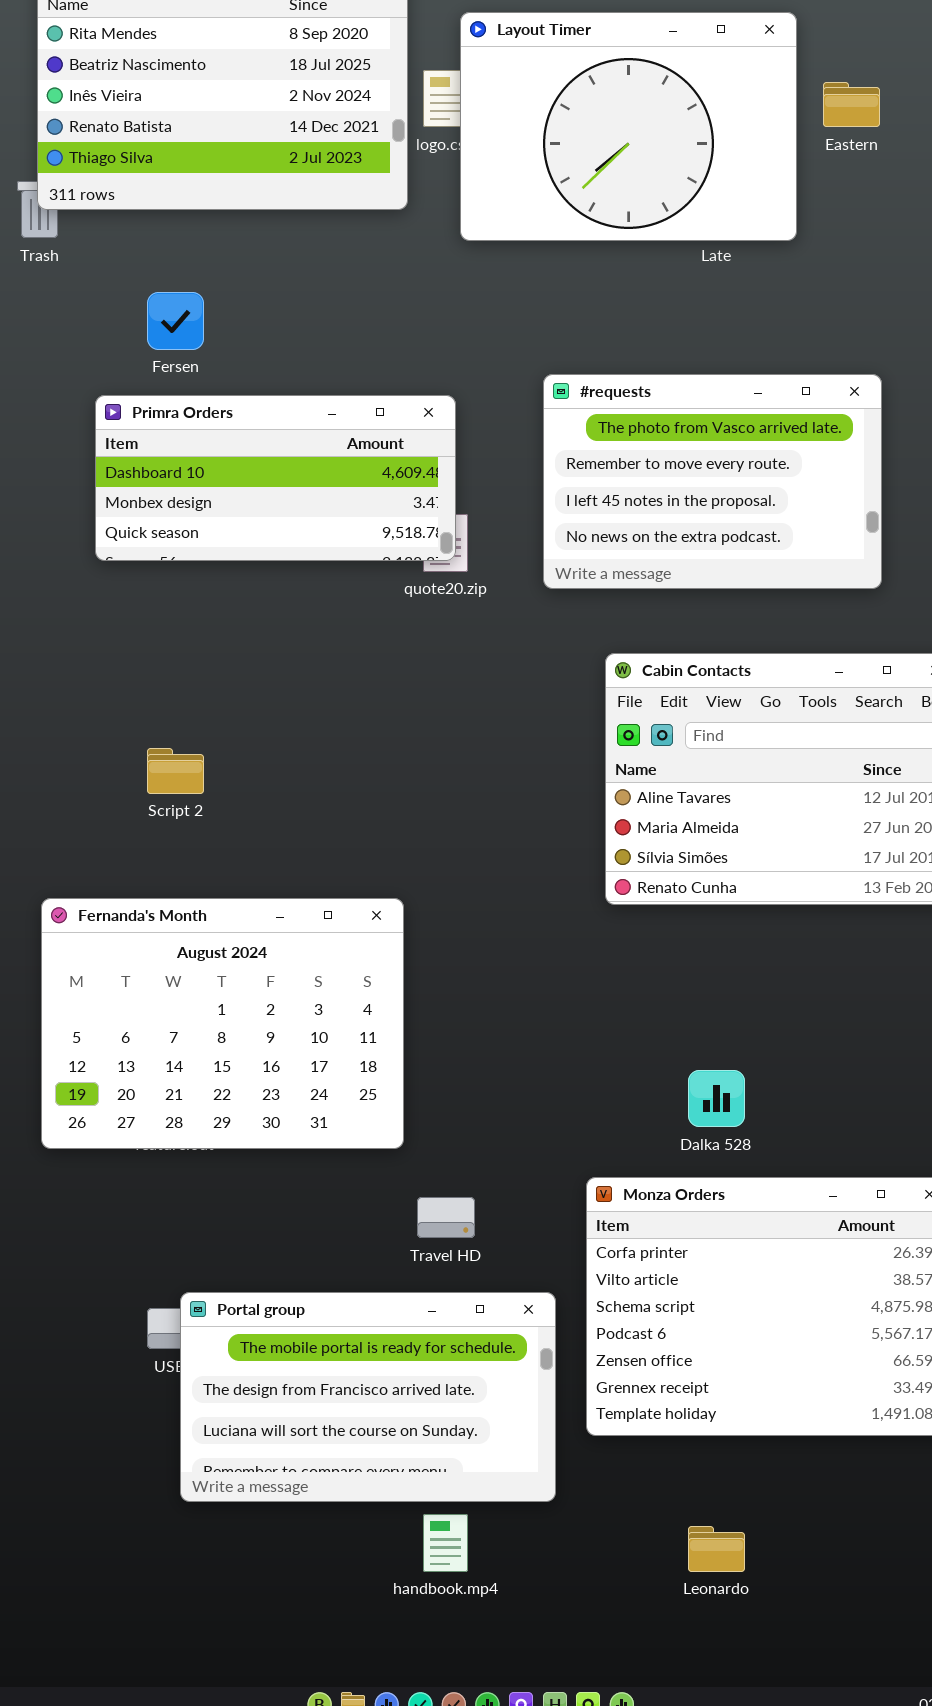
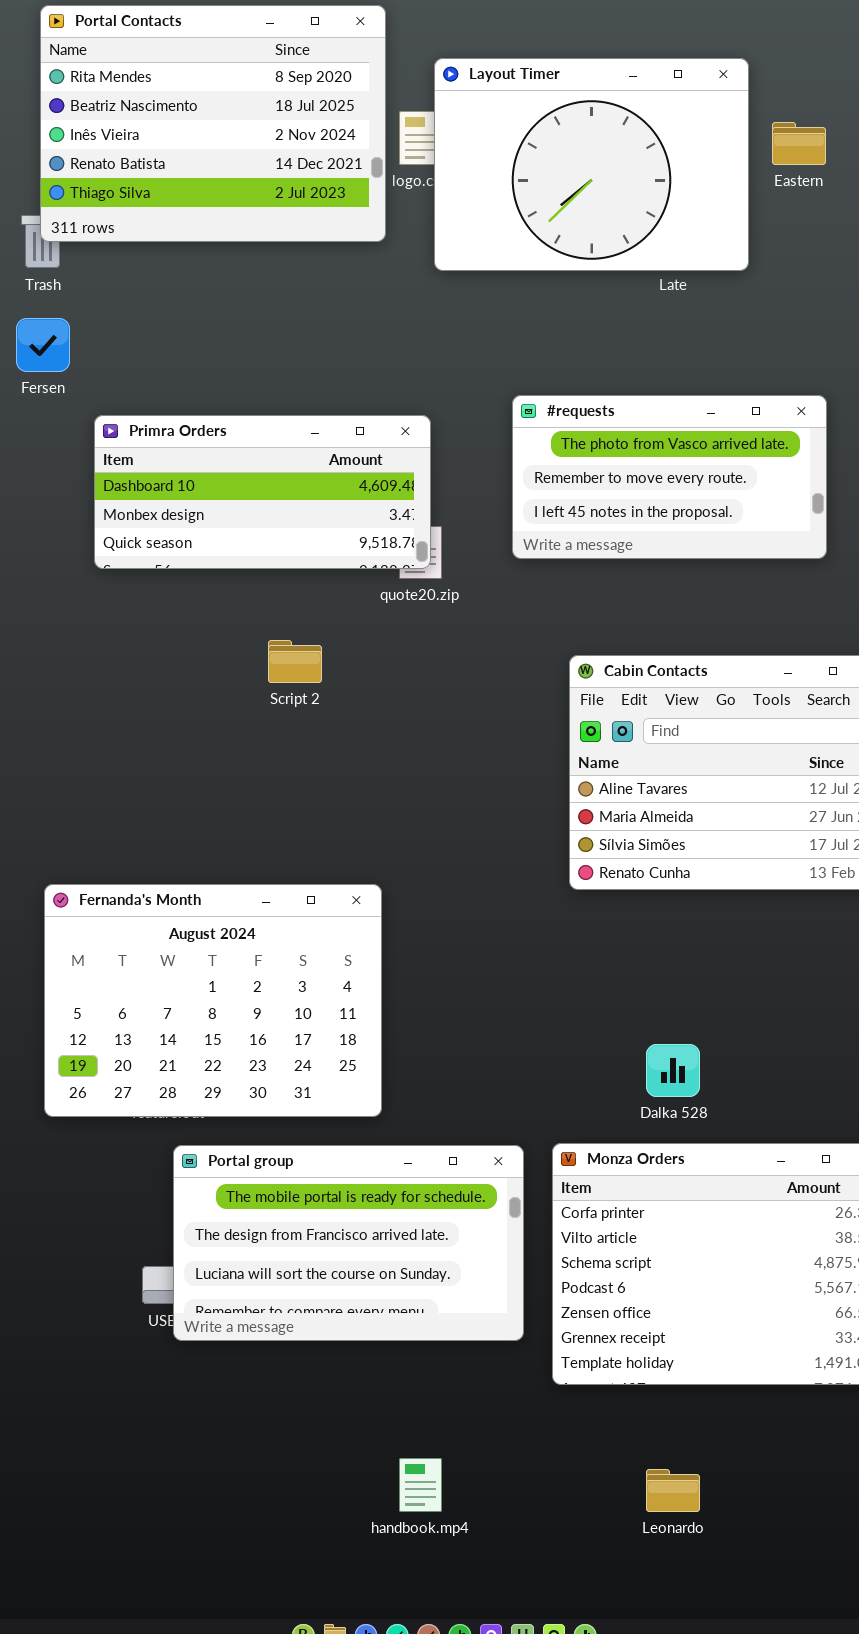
Fersen: [147,292,204,350] -> [16,318,70,372], moved
#requests: [543,374,882,589] -> [512,395,827,559], resized
Script 2: [147,748,204,794] -> [268,640,322,683], moved
Portal group: [180,1292,556,1502] -> [173,1145,524,1341], moved

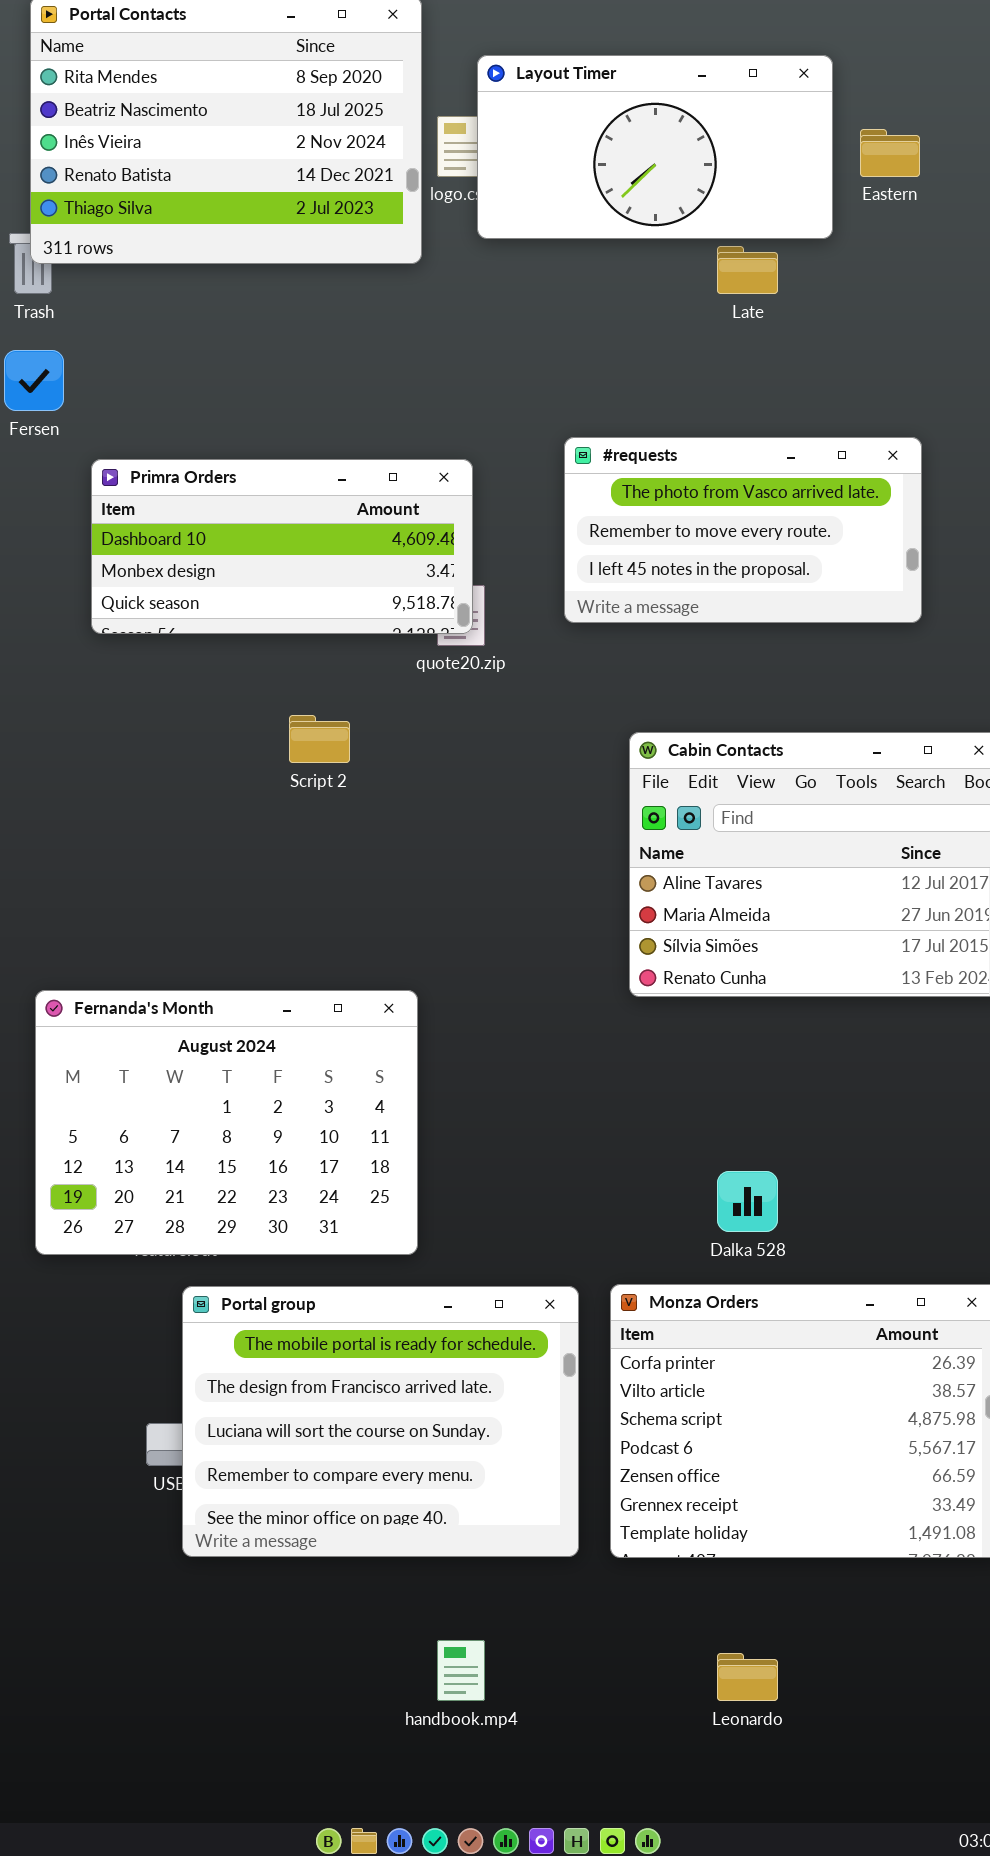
Layout Timer: [434,58,749,271] -> [477,55,833,239], resized
Portal group: [173,1145,524,1341] -> [182,1286,579,1557], resized

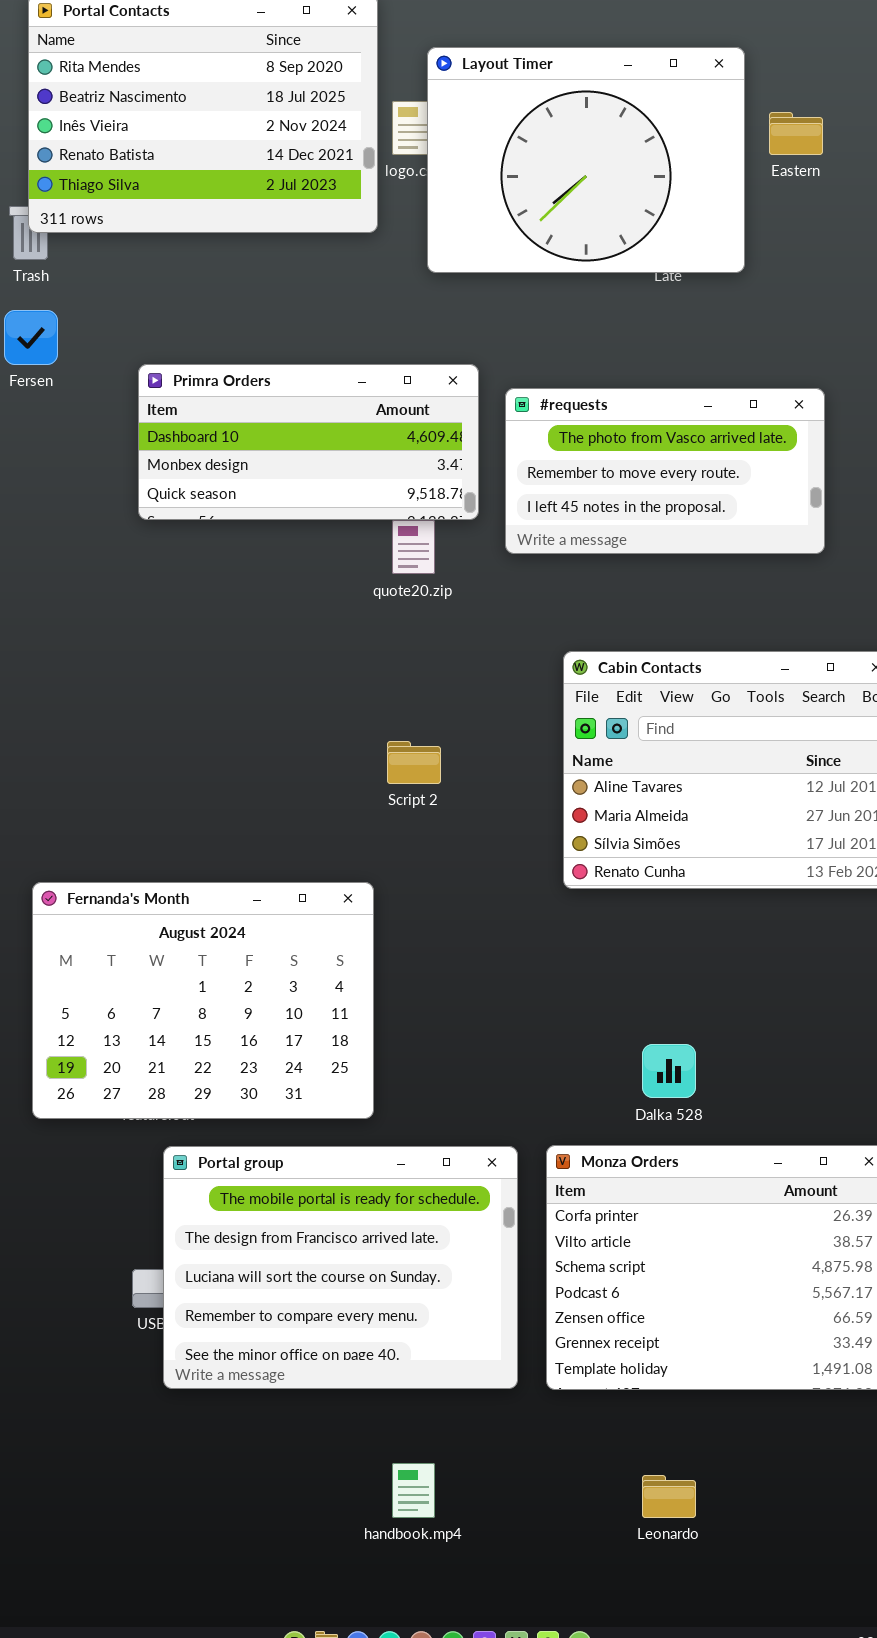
Layout Timer: [477,55,833,239] -> [427,47,745,273], resized
Primra Orders: [91,459,473,634] -> [138,364,479,520], moved
Script 2: [289,715,350,763] -> [387,741,441,784], moved

